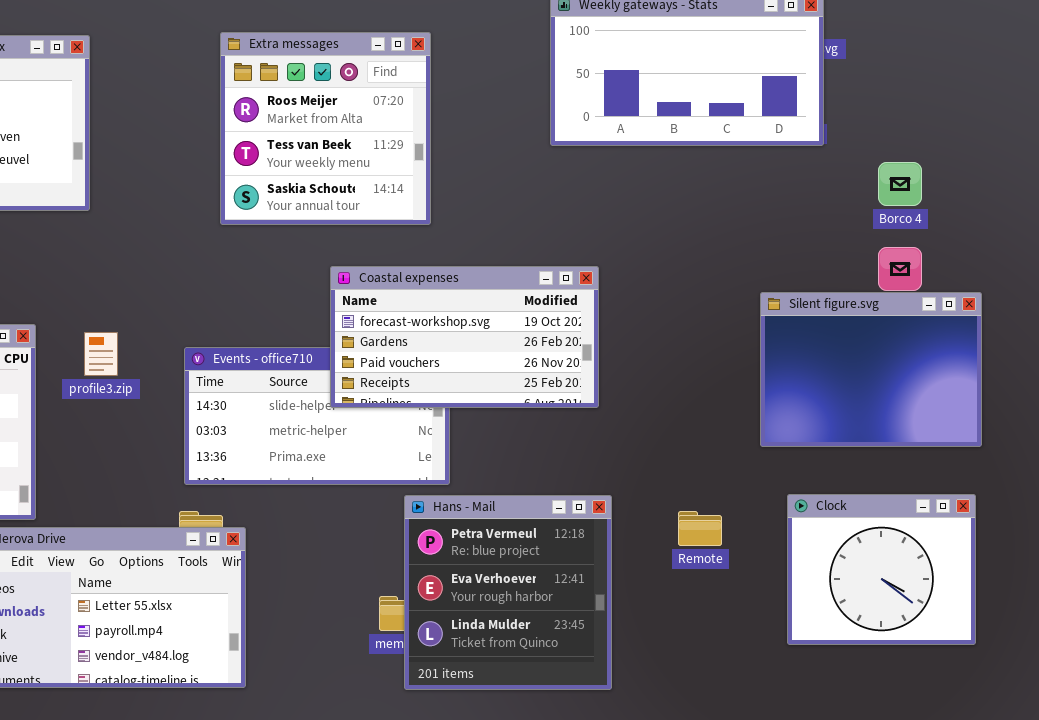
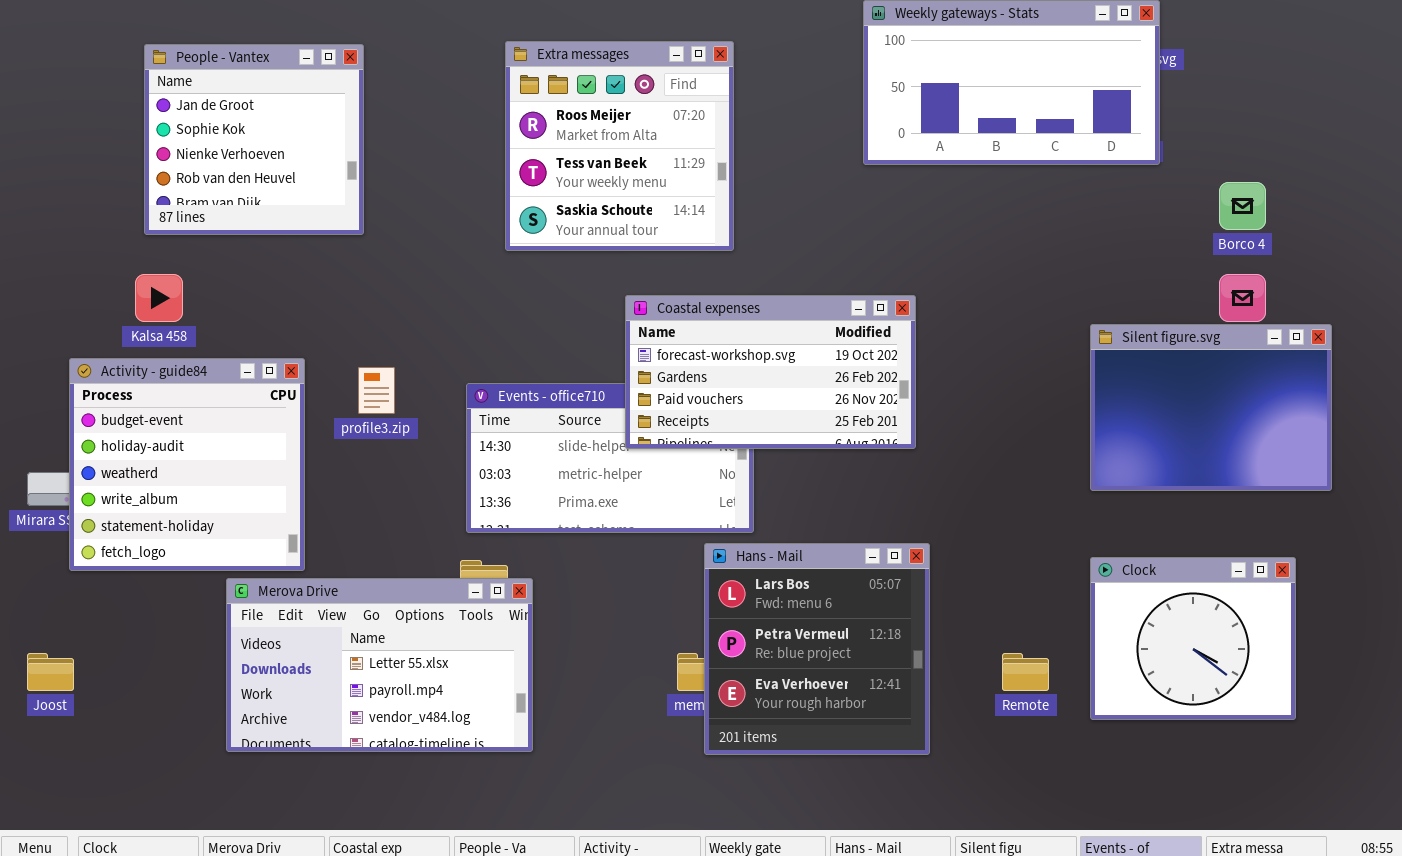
Clock: [787,494,976,645] -> [1090,557,1296,720], moved
Hans - Mail: [404,495,612,690] -> [704,543,930,755], scrolled up 1 row
Remote: [678,511,722,546] -> [1002,653,1049,691], moved

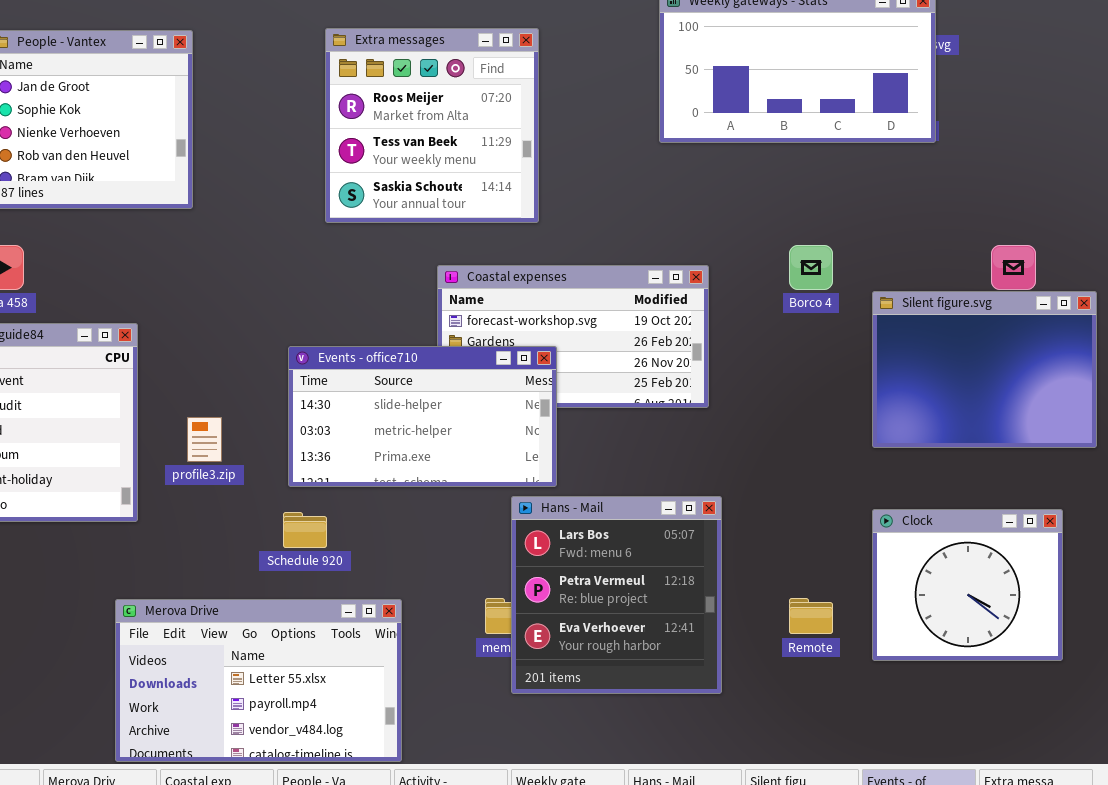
Borco 4: [1219,182,1266,230] -> [789,245,833,290], moved
profile3.zip: [358,367,395,414] -> [187,417,222,462], moved
Events - office710: [466,383,754,533] -> [288,346,557,487], raised
Merova Drive: [226,578,533,752] -> [115,599,402,762], moved

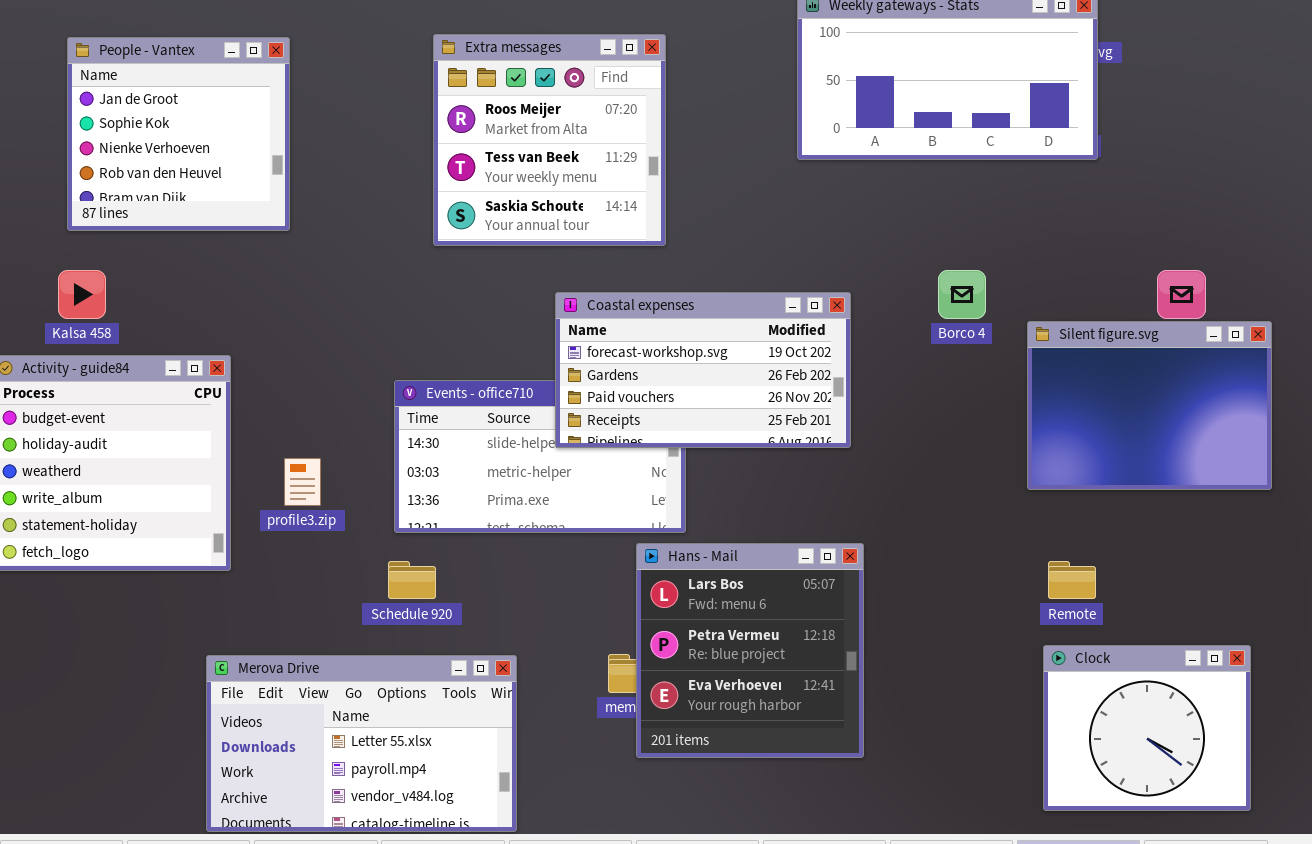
Coastal expenses: [437,265,709,408] -> [555,292,851,448], raised
Clock: [872,509,1063,661] -> [1043,645,1251,811], moved
Remote: [789,598,833,634] -> [1048,561,1096,599], moved

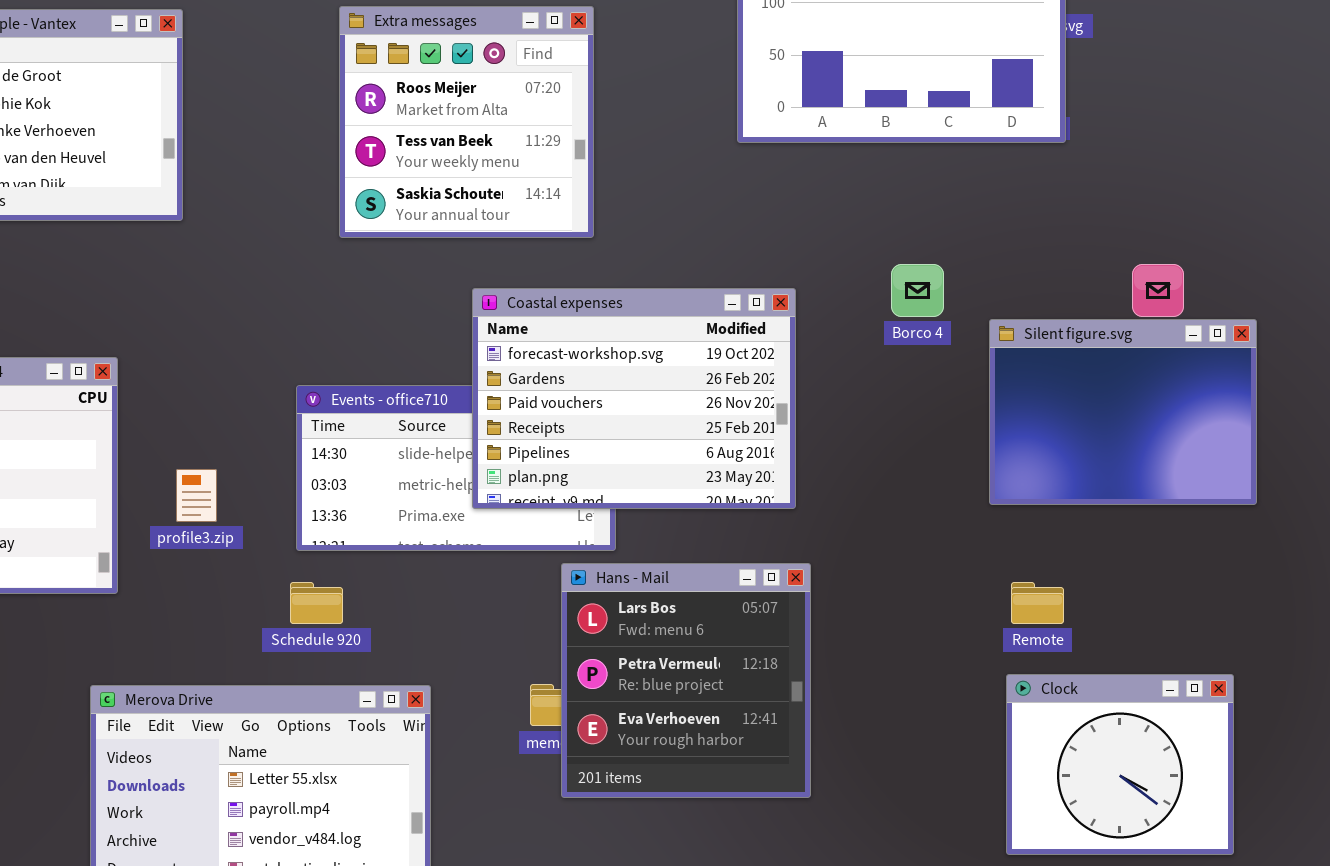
Coastal expenses: [555,292,851,448] -> [472,288,796,509], resized

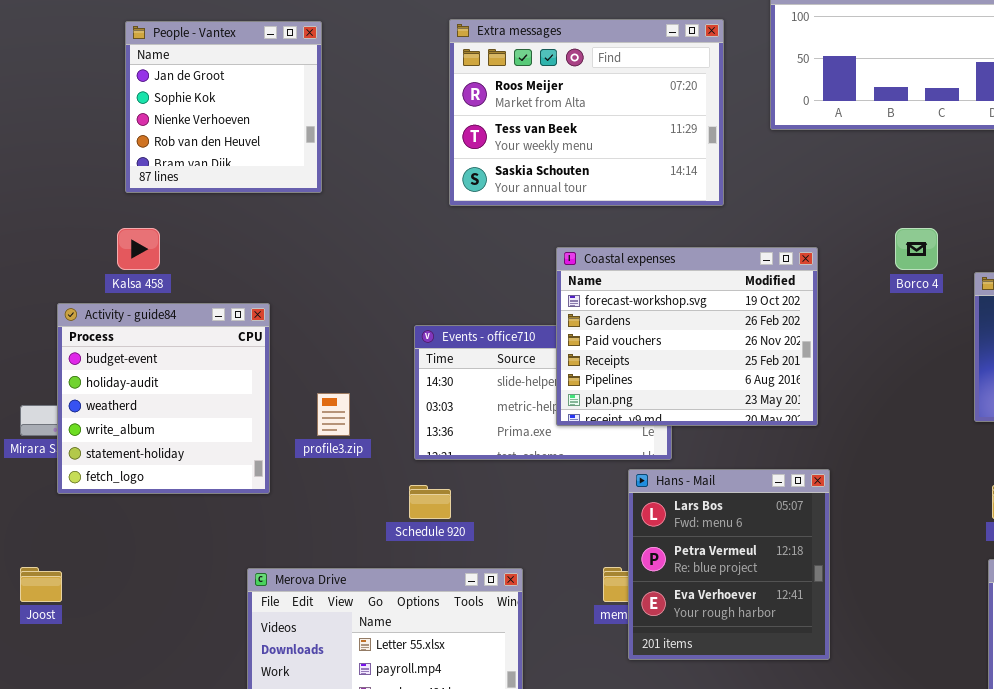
Extra messages: [339,6,594,238] -> [449,19,724,206], resized

